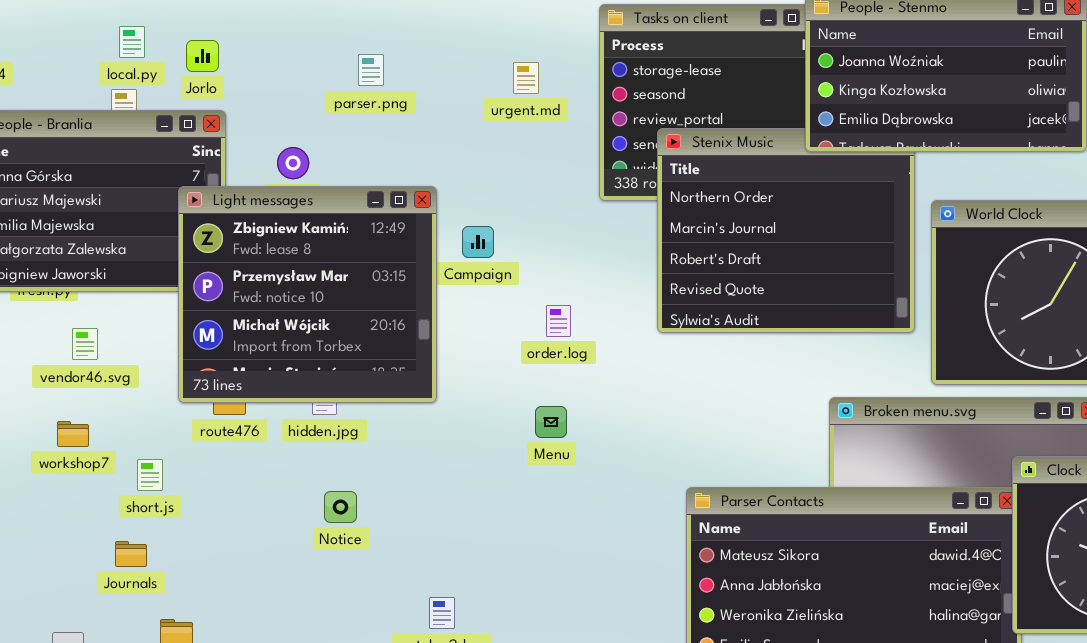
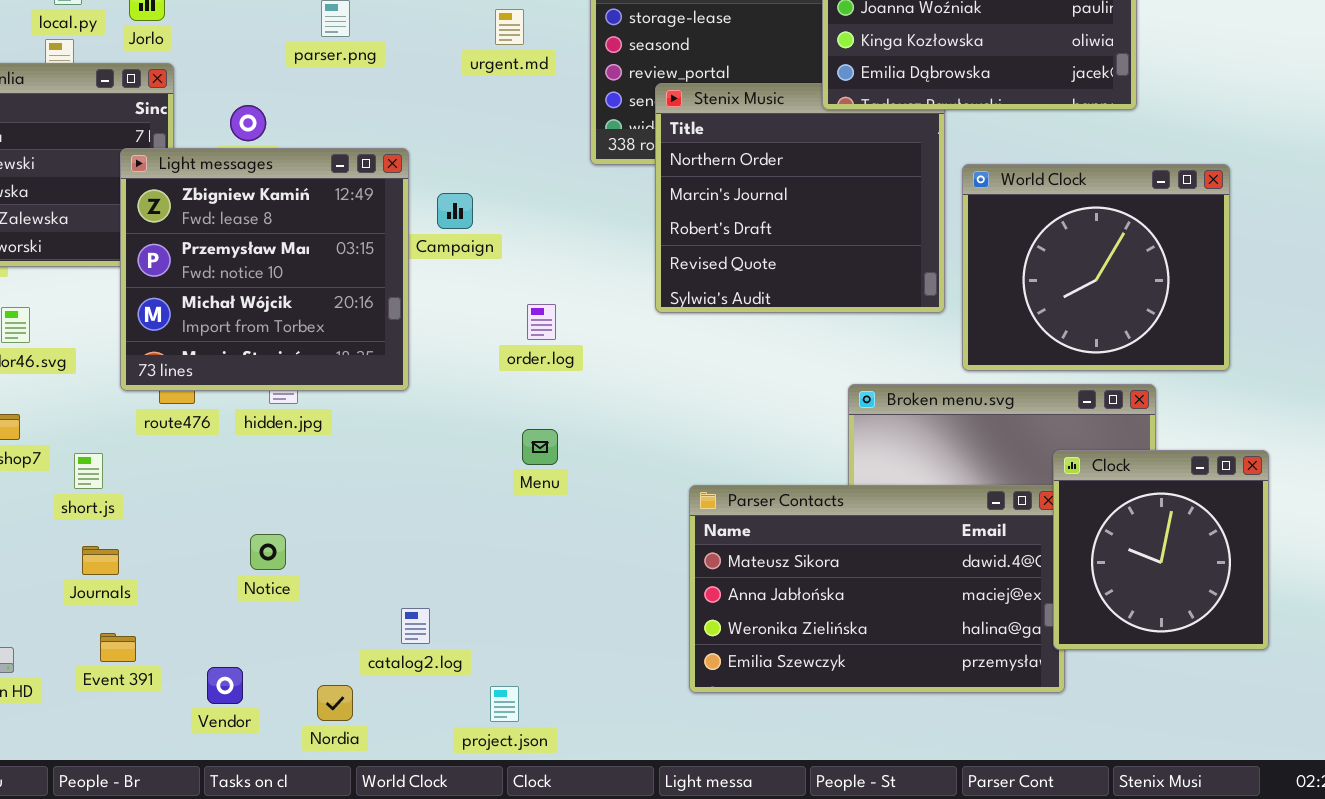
order.log: [546,305,571,337] -> [527,304,556,340], moved
Menu: [535,406,567,438] -> [522,429,558,465], moved
Notice: [324,491,357,523] -> [250,534,286,570], moved
Journals: [115,541,147,567] -> [82,546,119,575], moved

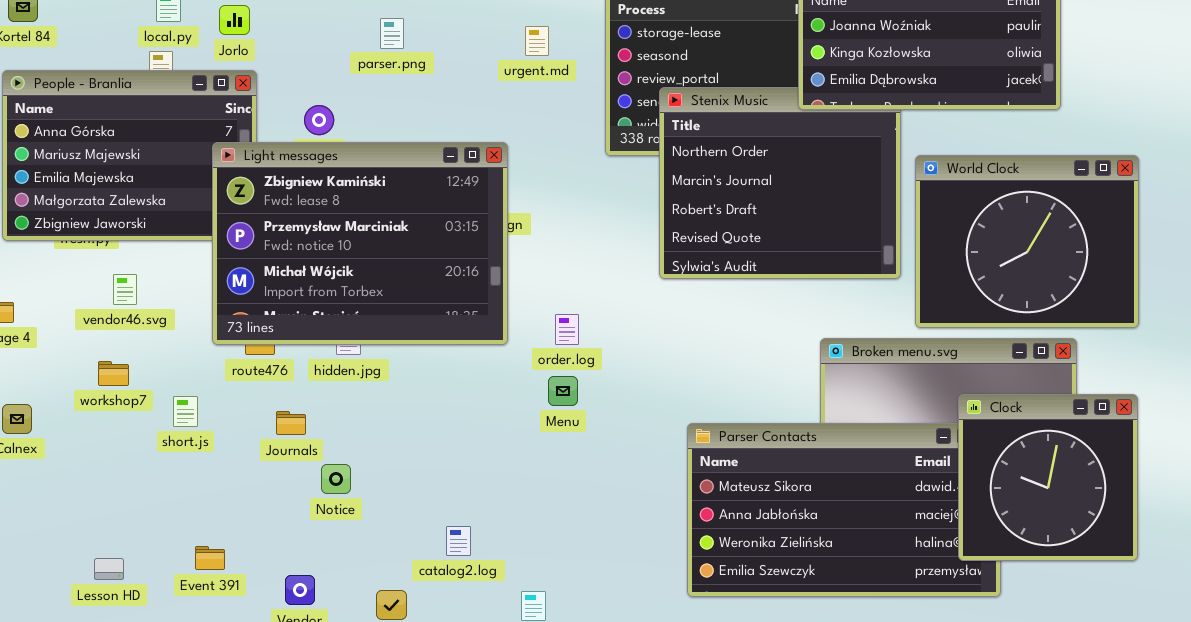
Light messages: [120,148,409,391] -> [212,142,508,345], resized
order.log: [527,304,556,340] -> [555,314,579,345], moved
Clock: [1053,450,1269,650] -> [958,394,1138,561], moved
Journals: [82,546,119,575] -> [276,411,306,435], moved

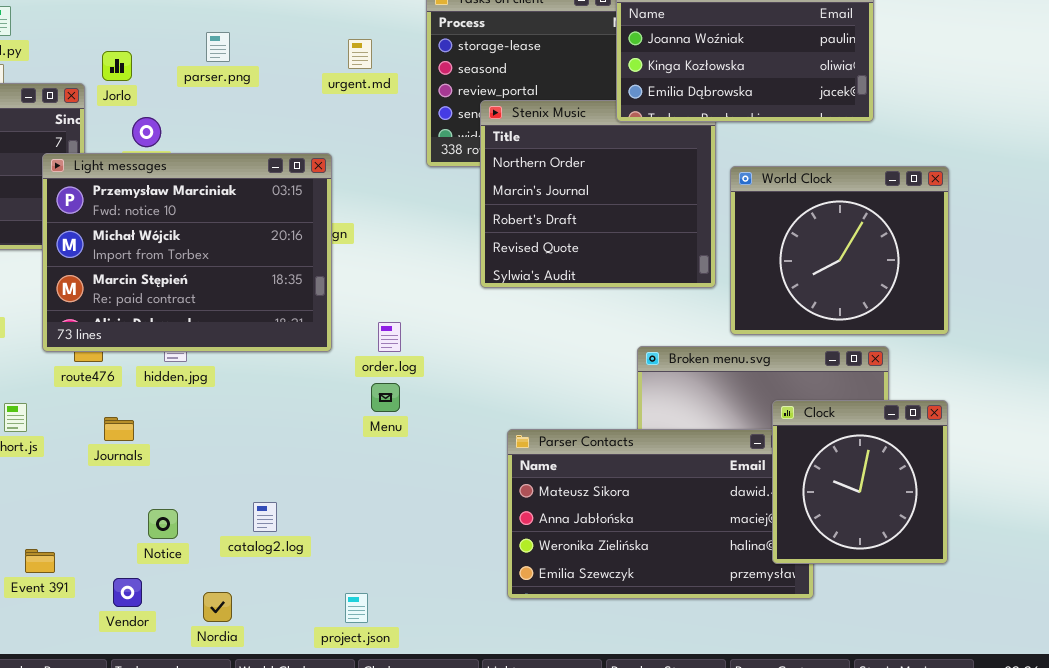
Jorlo: [219,5,250,35] -> [102,51,132,81], moved
Light messages: [212,142,508,345] -> [42,153,332,352], scrolled down 1 row
Notice: [321,464,351,494] -> [148,509,178,539], moved
catalog2.log: [446,526,471,556] -> [253,502,277,532], moved

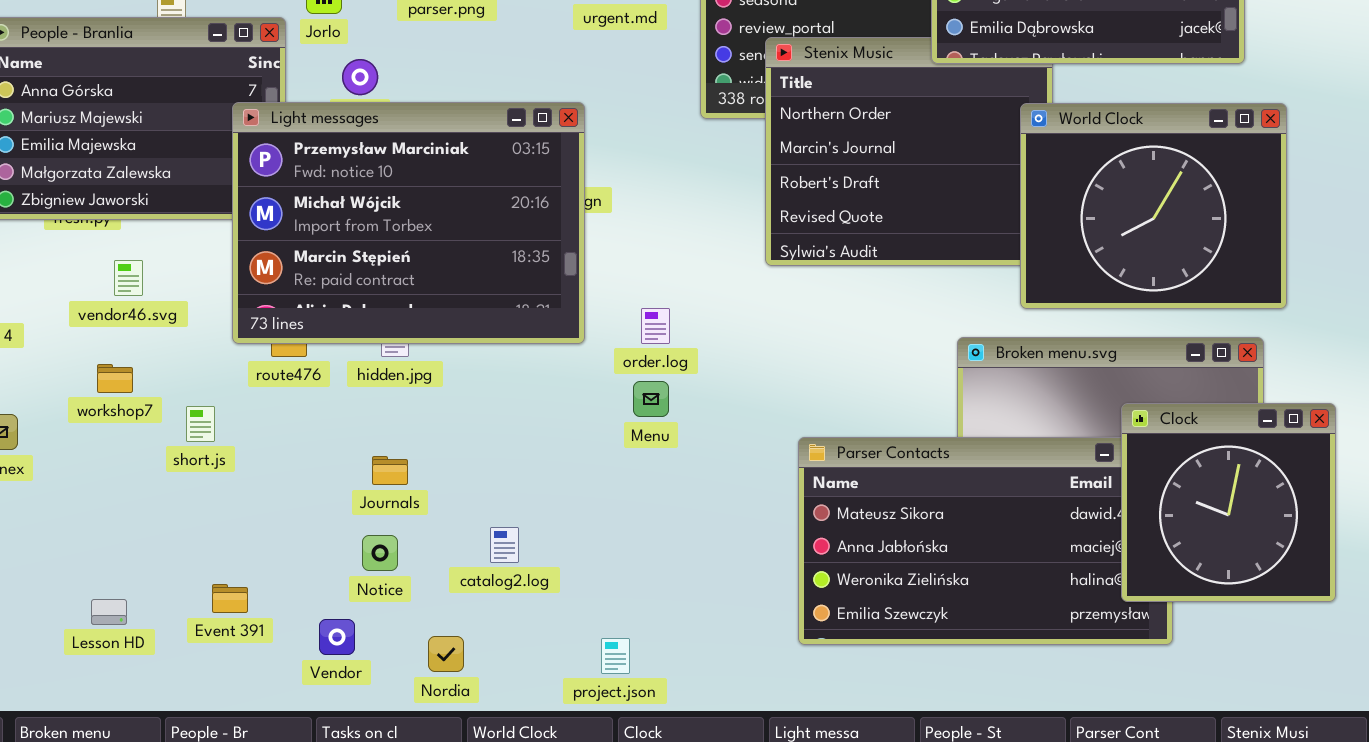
World Clock: [730,166,949,335] -> [1020,103,1287,309], moved
Journals: [104,417,134,441] -> [372,456,408,485], moved

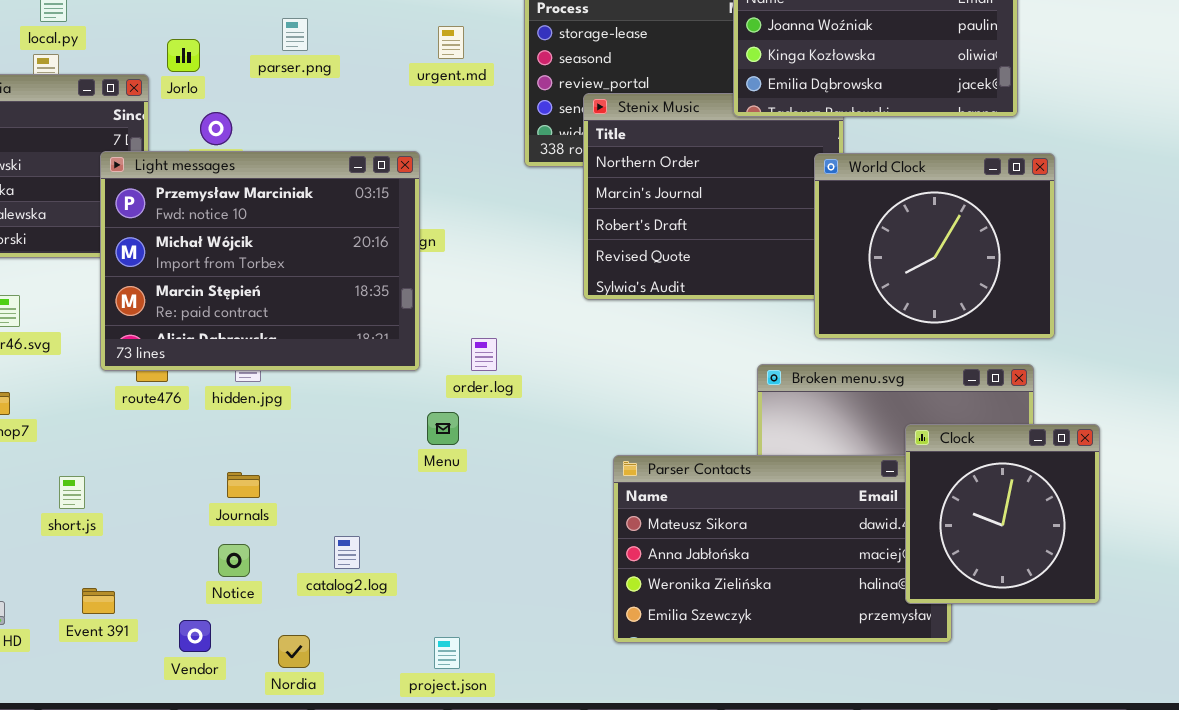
Menu: [633,381,669,417] -> [427,412,459,445], moved
short.js: [186,406,215,442] -> [59,476,85,509], moved

